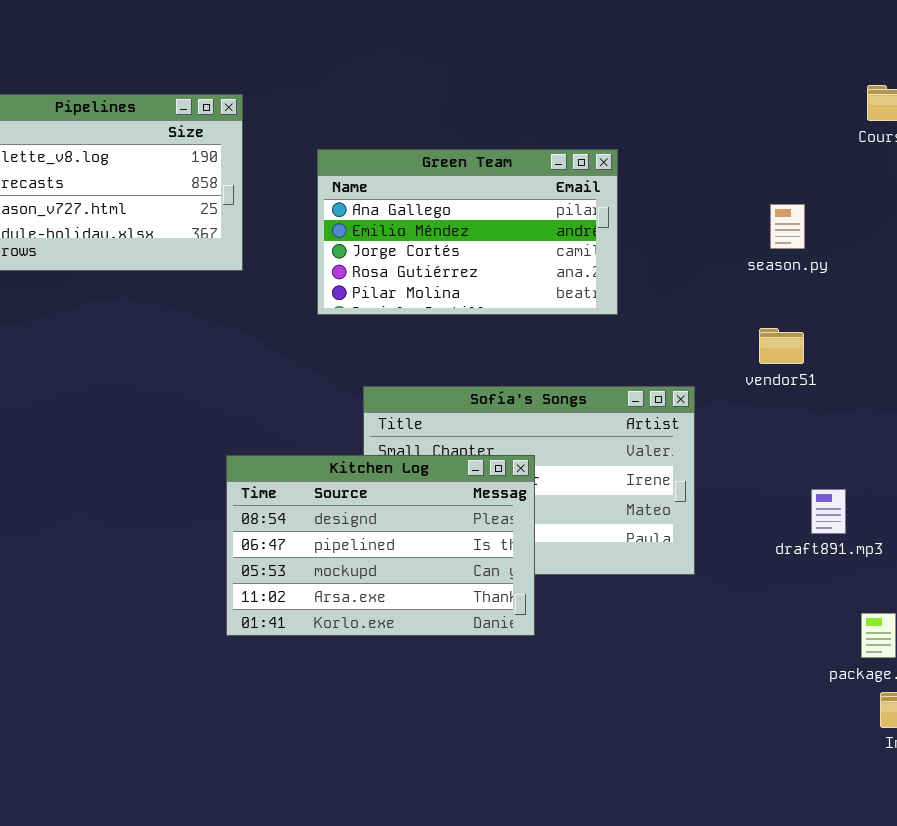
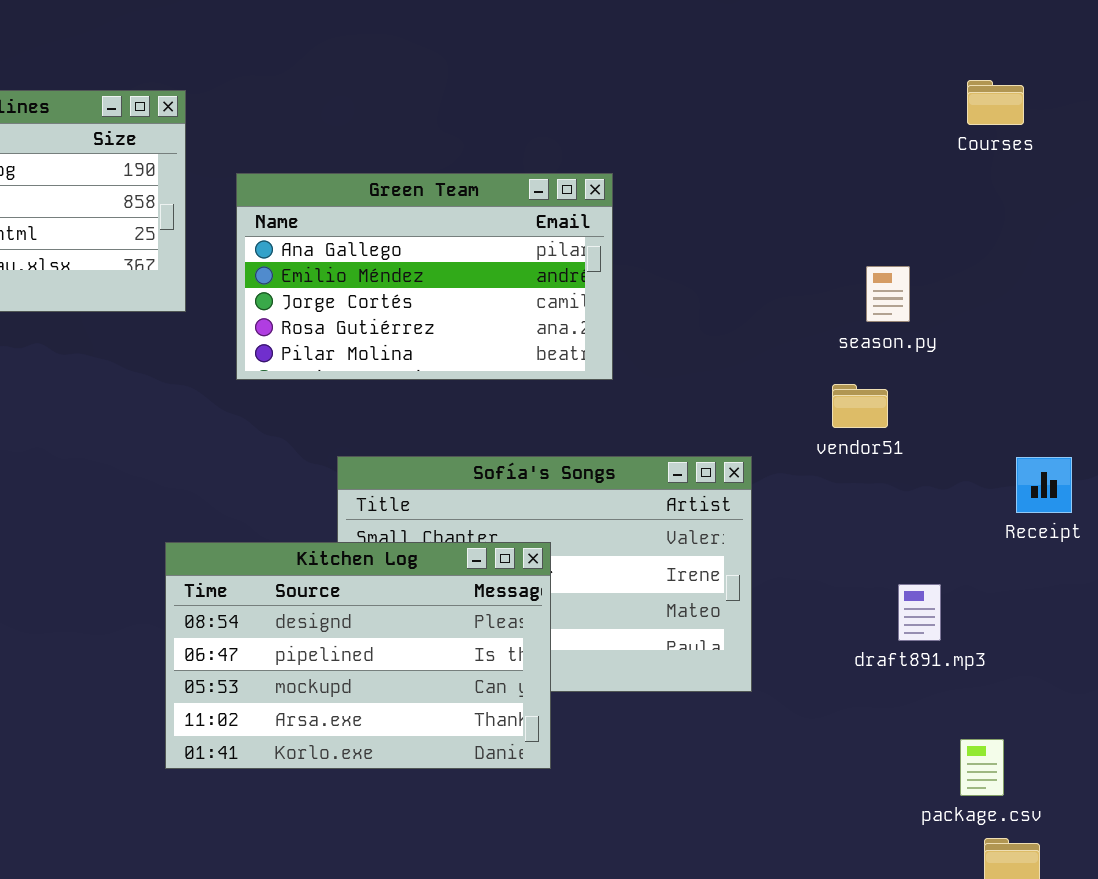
Green Team: [317,149,618,315] -> [236,173,613,380], moved
season.py: [770,204,805,249] -> [866,266,910,322], moved

